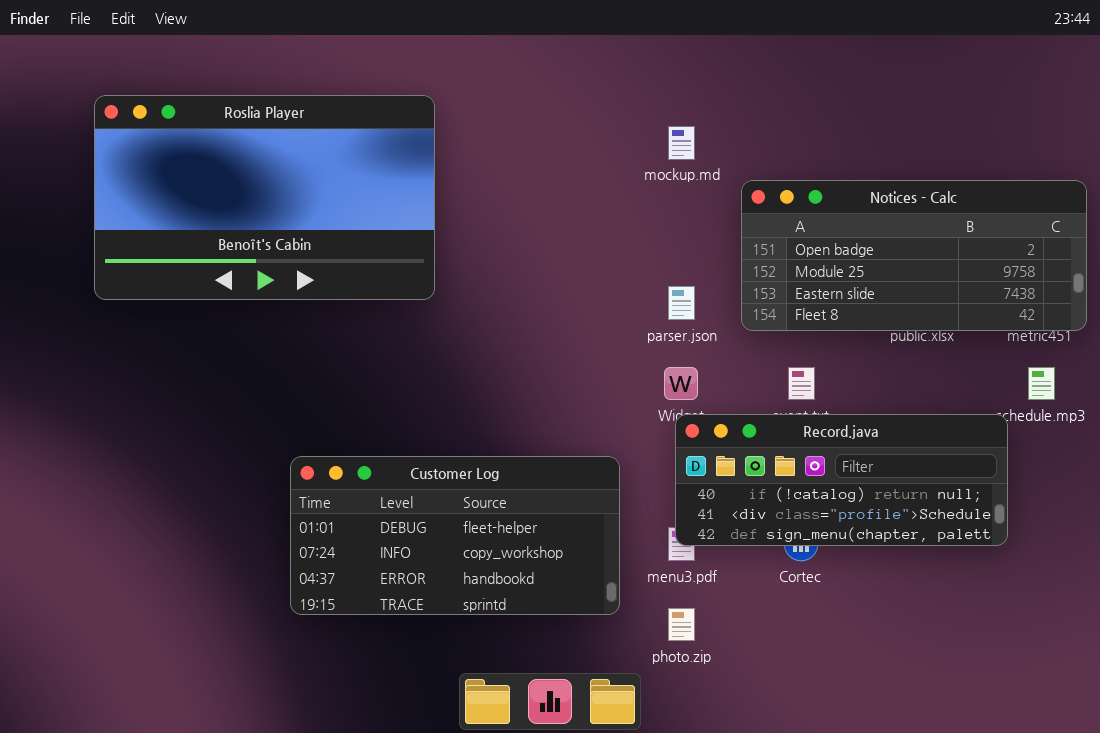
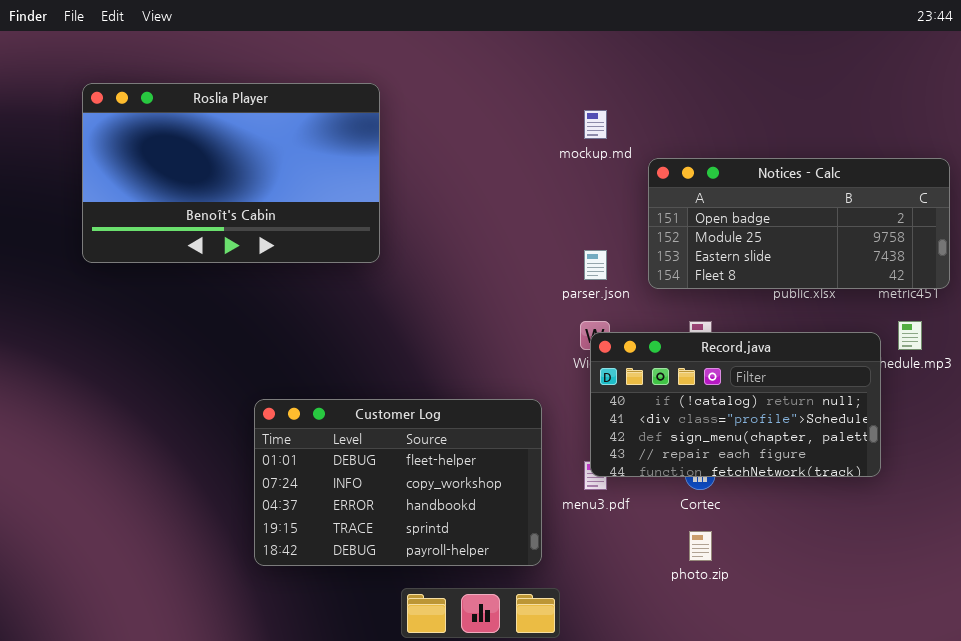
Record.java: [675,414,1008,546] -> [590,332,881,477], resized
Customer Log: [290,456,620,615] -> [254,399,542,566], resized
photo.zip: [668,608,695,641] -> [689,531,712,561], moved

